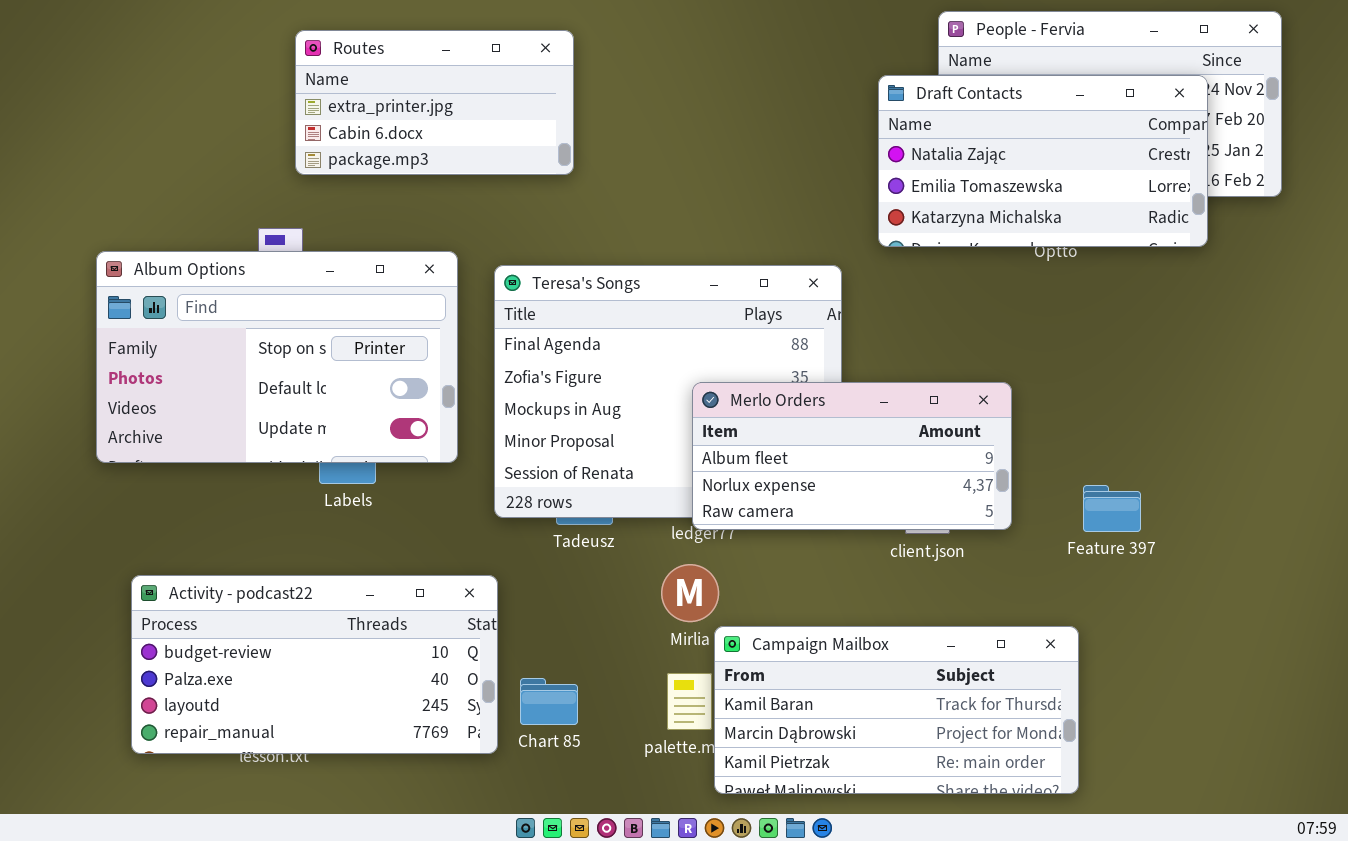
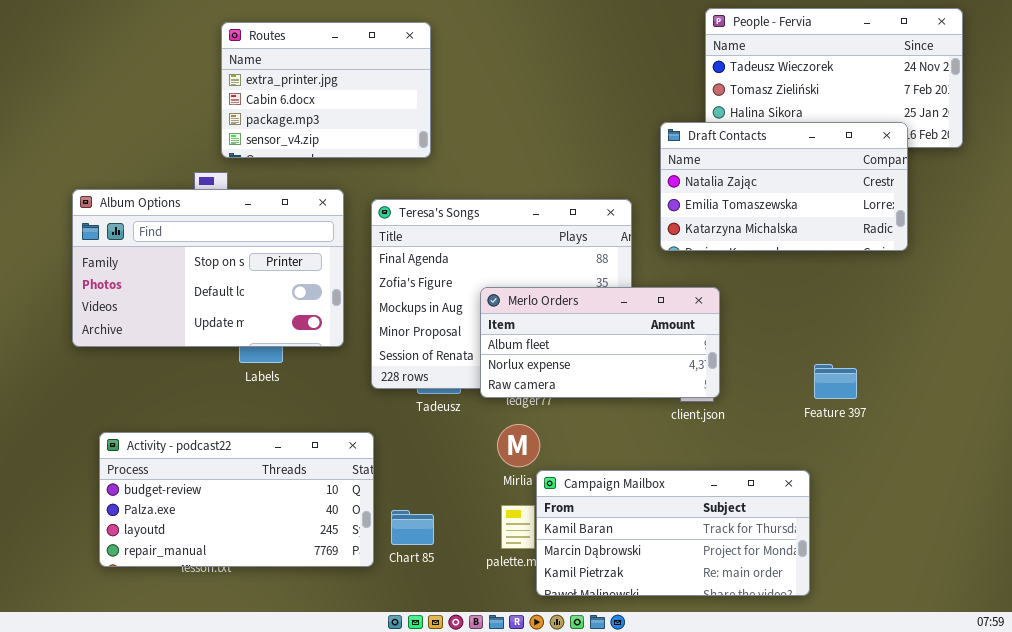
Routes: [295,30,574,175] -> [221,22,431,158], resized
Draft Contacts: [878,75,1208,247] -> [660,122,908,251], moved
Merlo Orders: [692,382,1012,530] -> [480,287,720,398], moved

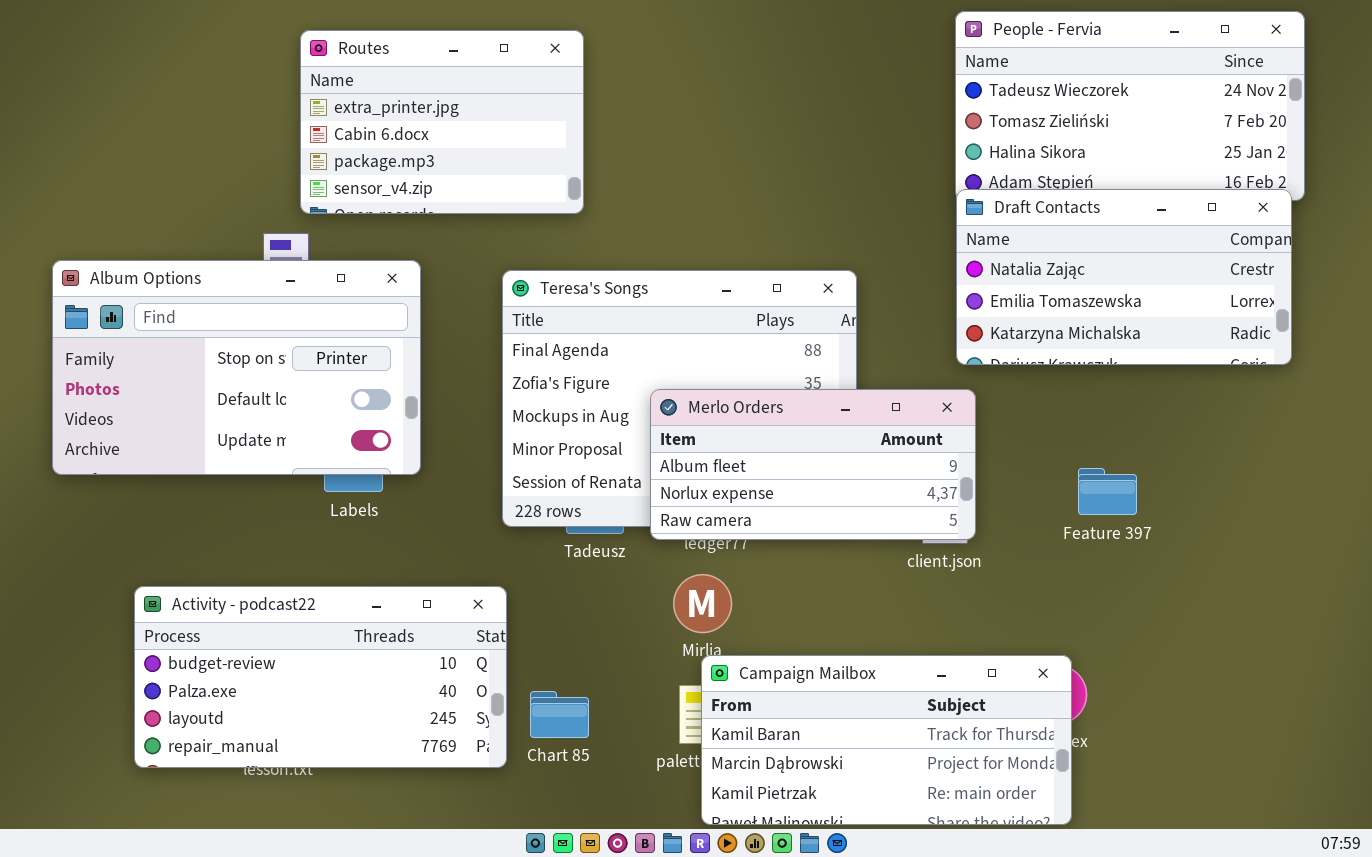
Draft Contacts: [660,122,908,251] -> [956,189,1292,365], moved
Album Options: [72,189,344,347] -> [52,260,421,475], moved
Feature 397: [814,364,857,399] -> [1078,468,1137,515], moved
Campaign Mailbox: [536,470,810,596] -> [701,655,1072,825], moved

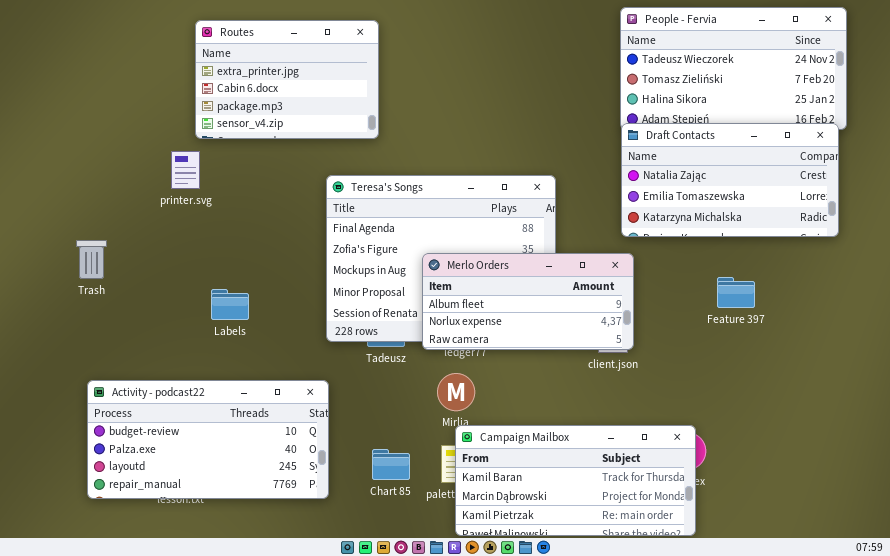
Album Options: [52,260,421,475] -> none, closed
Feature 397: [1078,468,1137,515] -> [717,277,755,308], moved
Chart 85: [530,691,589,738] -> [372,449,410,480], moved

